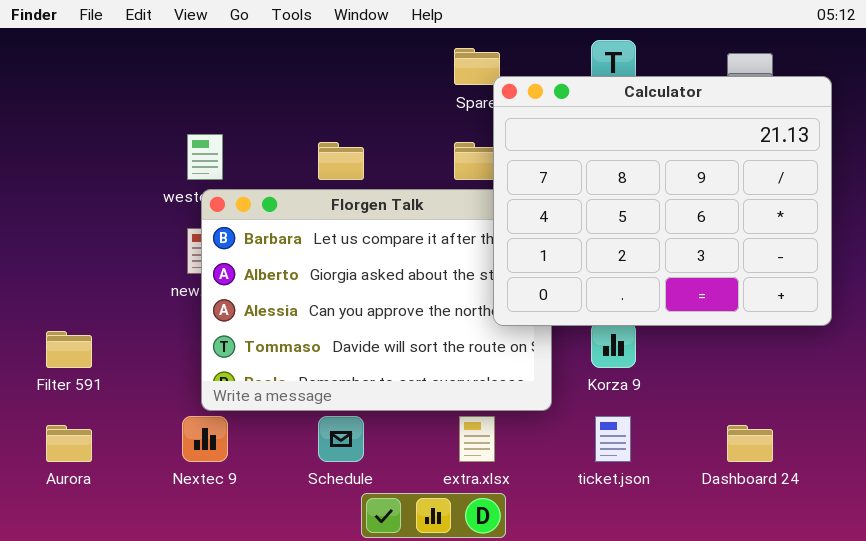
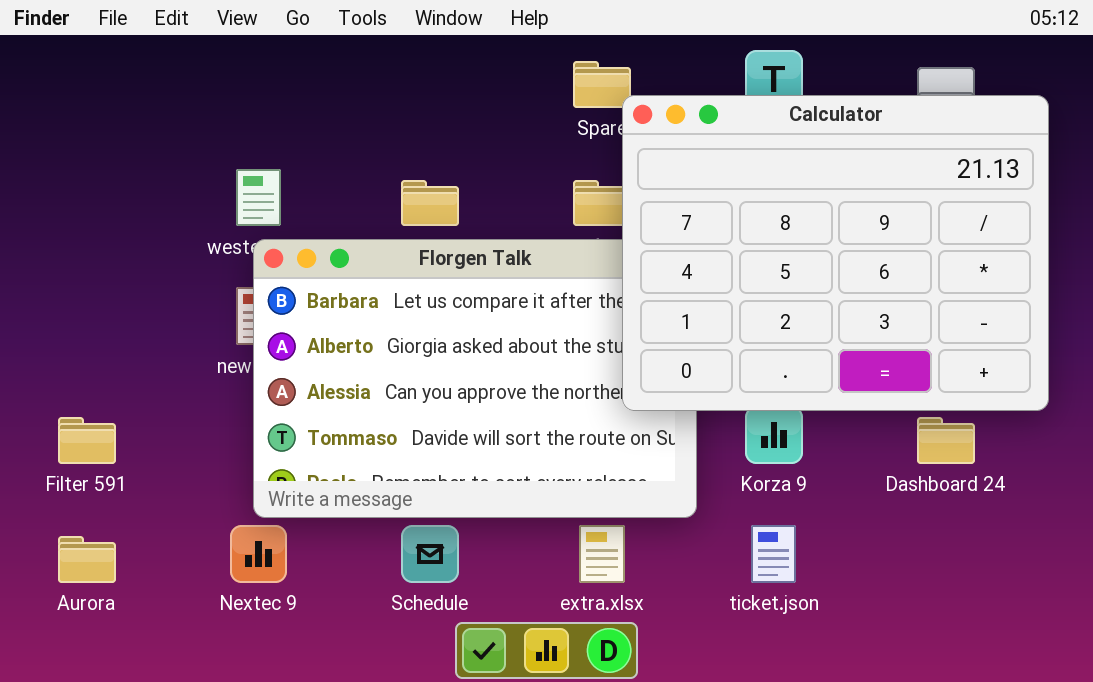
Dashboard 24: [727,425,773,462] -> [917,417,975,464], moved

